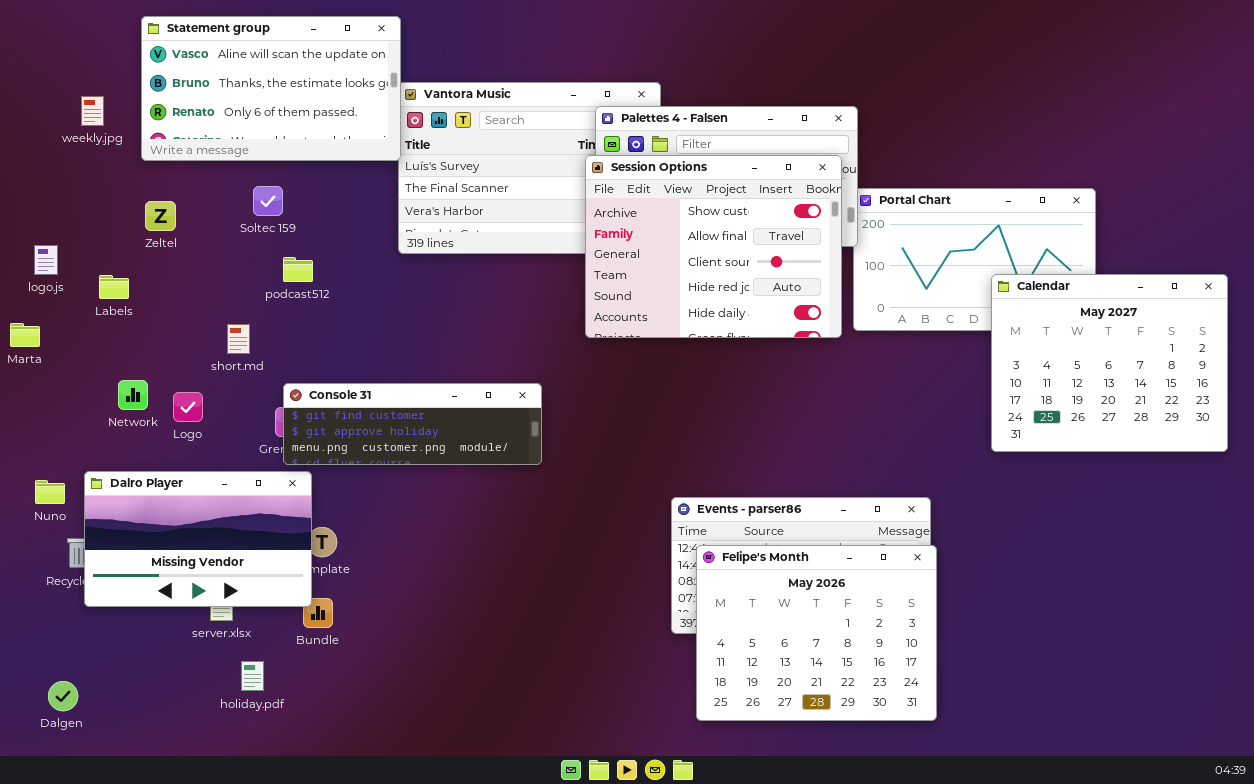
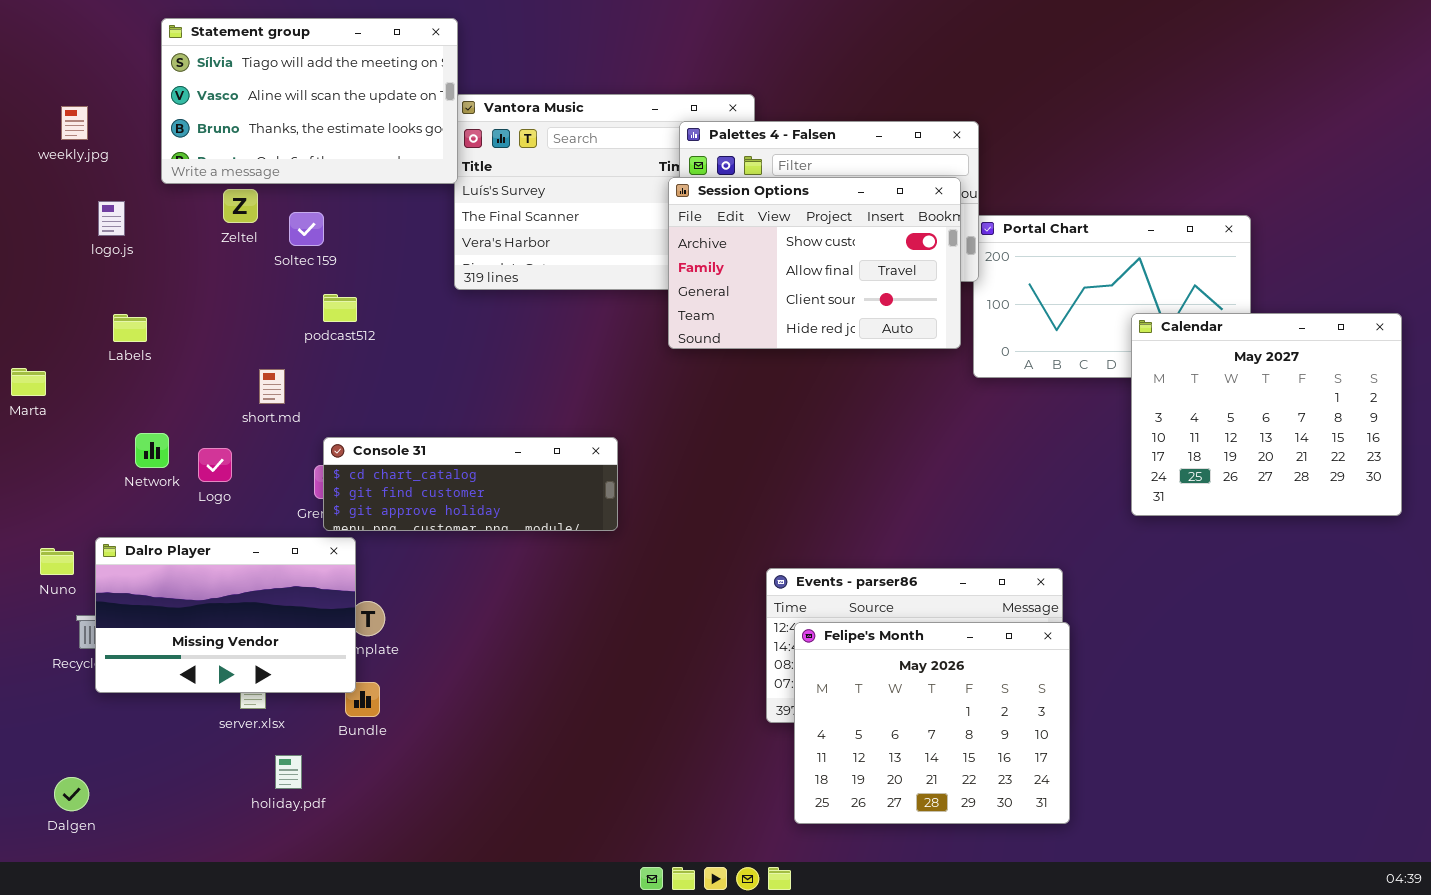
Statement group: [141,16,401,161] -> [161,18,458,184], scrolled up 1 row
weekly.jpg: [81,96,104,126] -> [61,106,88,140], moved
Session Options: [585,155,842,338] -> [668,177,961,349], resized
Zeltel: [145,201,176,231] -> [223,189,258,223], moved
logo.js: [34,245,58,275] -> [98,201,125,236], moved
Console 31: [283,383,542,465] -> [323,437,618,531], scrolled up 1 row

